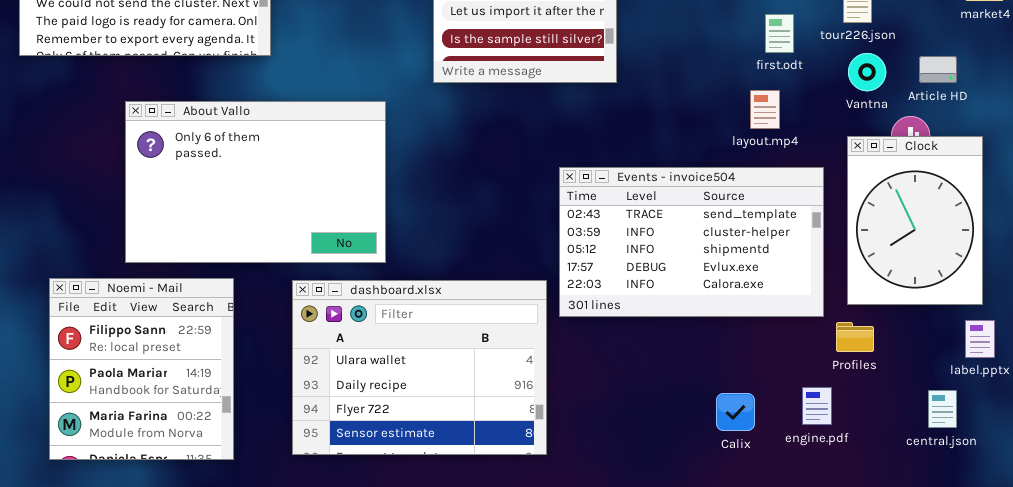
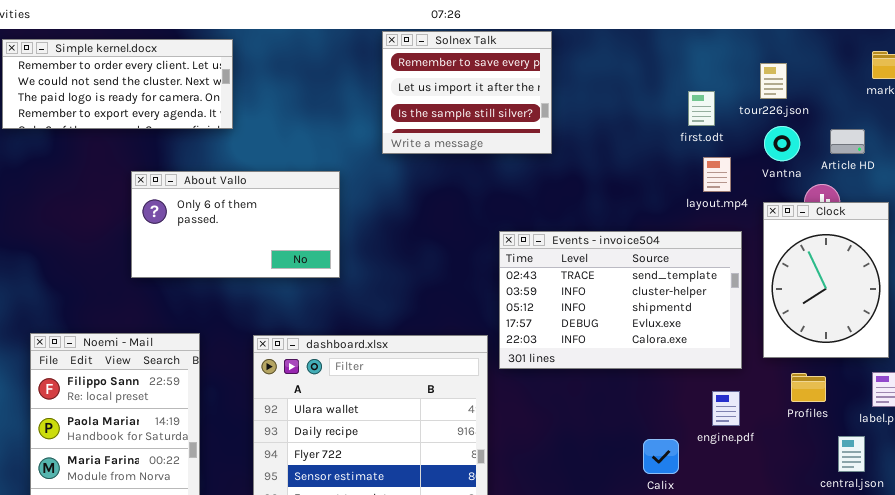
layout.mp4: [750,90,780,129] -> [703,157,731,192], moved
About Vallo: [125,101,386,263] -> [131,171,340,278], resized
Profiles: [836,322,874,352] -> [791,373,826,402], moved
engine.pdf: [802,387,832,425] -> [712,391,740,426], moved

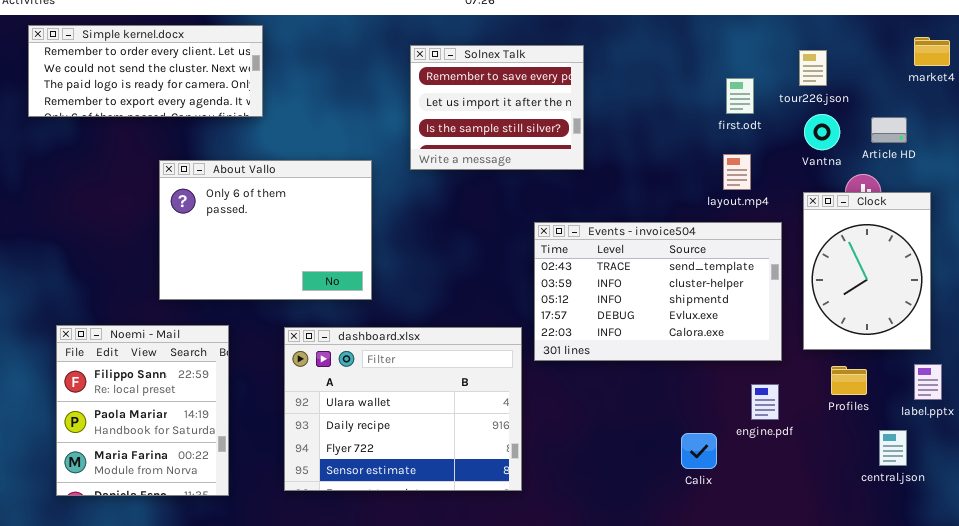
Solnex Talk: [382,31,552,154] -> [410,45,584,170], moved
layout.mp4: [703,157,731,192] -> [723,154,751,190], moved
About Vallo: [131,171,340,278] -> [159,160,372,300], resized

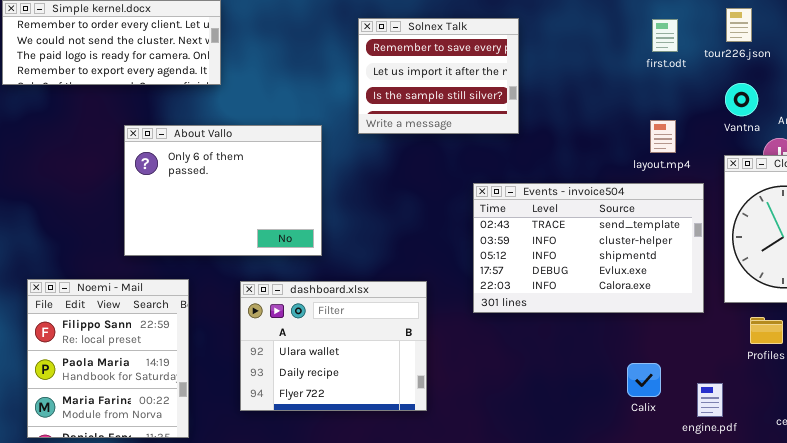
tour226.json: [799,50,827,86] -> [726,8,752,42], moved
first.odt: [726,78,754,114] -> [652,19,678,52], moved
dashboard.xlsx: [284,327,522,491] -> [240,281,427,411], resized
engine.pdf: [751,384,779,420] -> [697,383,723,417], moved
Calix: [681,433,717,469] -> [627,363,661,397], moved

